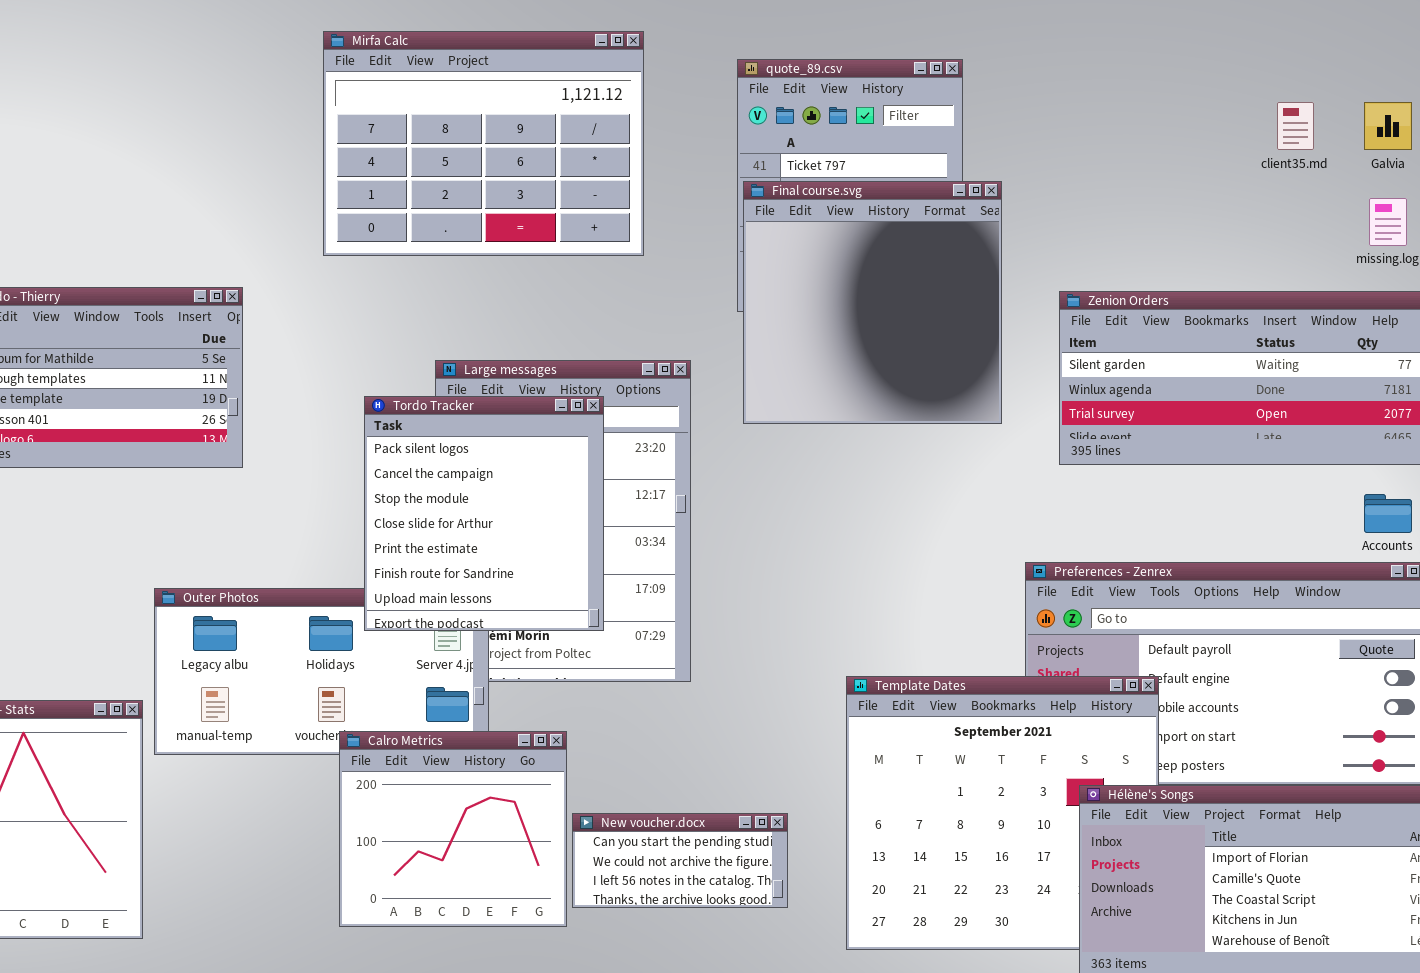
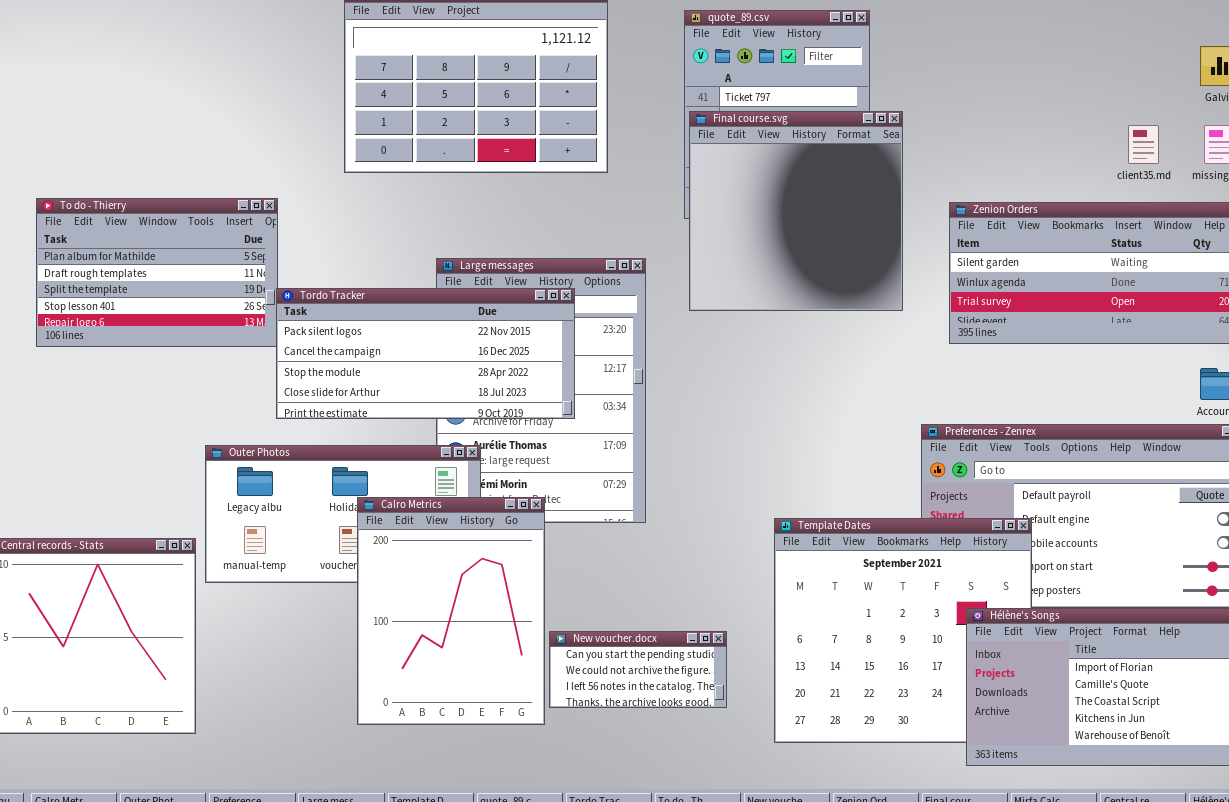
client35.md: [1277,102,1314,150] -> [1128,125,1159,164], moved
Tordo Tracker: [364,396,604,631] -> [276,288,575,419], resized
Calro Metrics: [339,731,567,927] -> [357,497,545,725], resized

